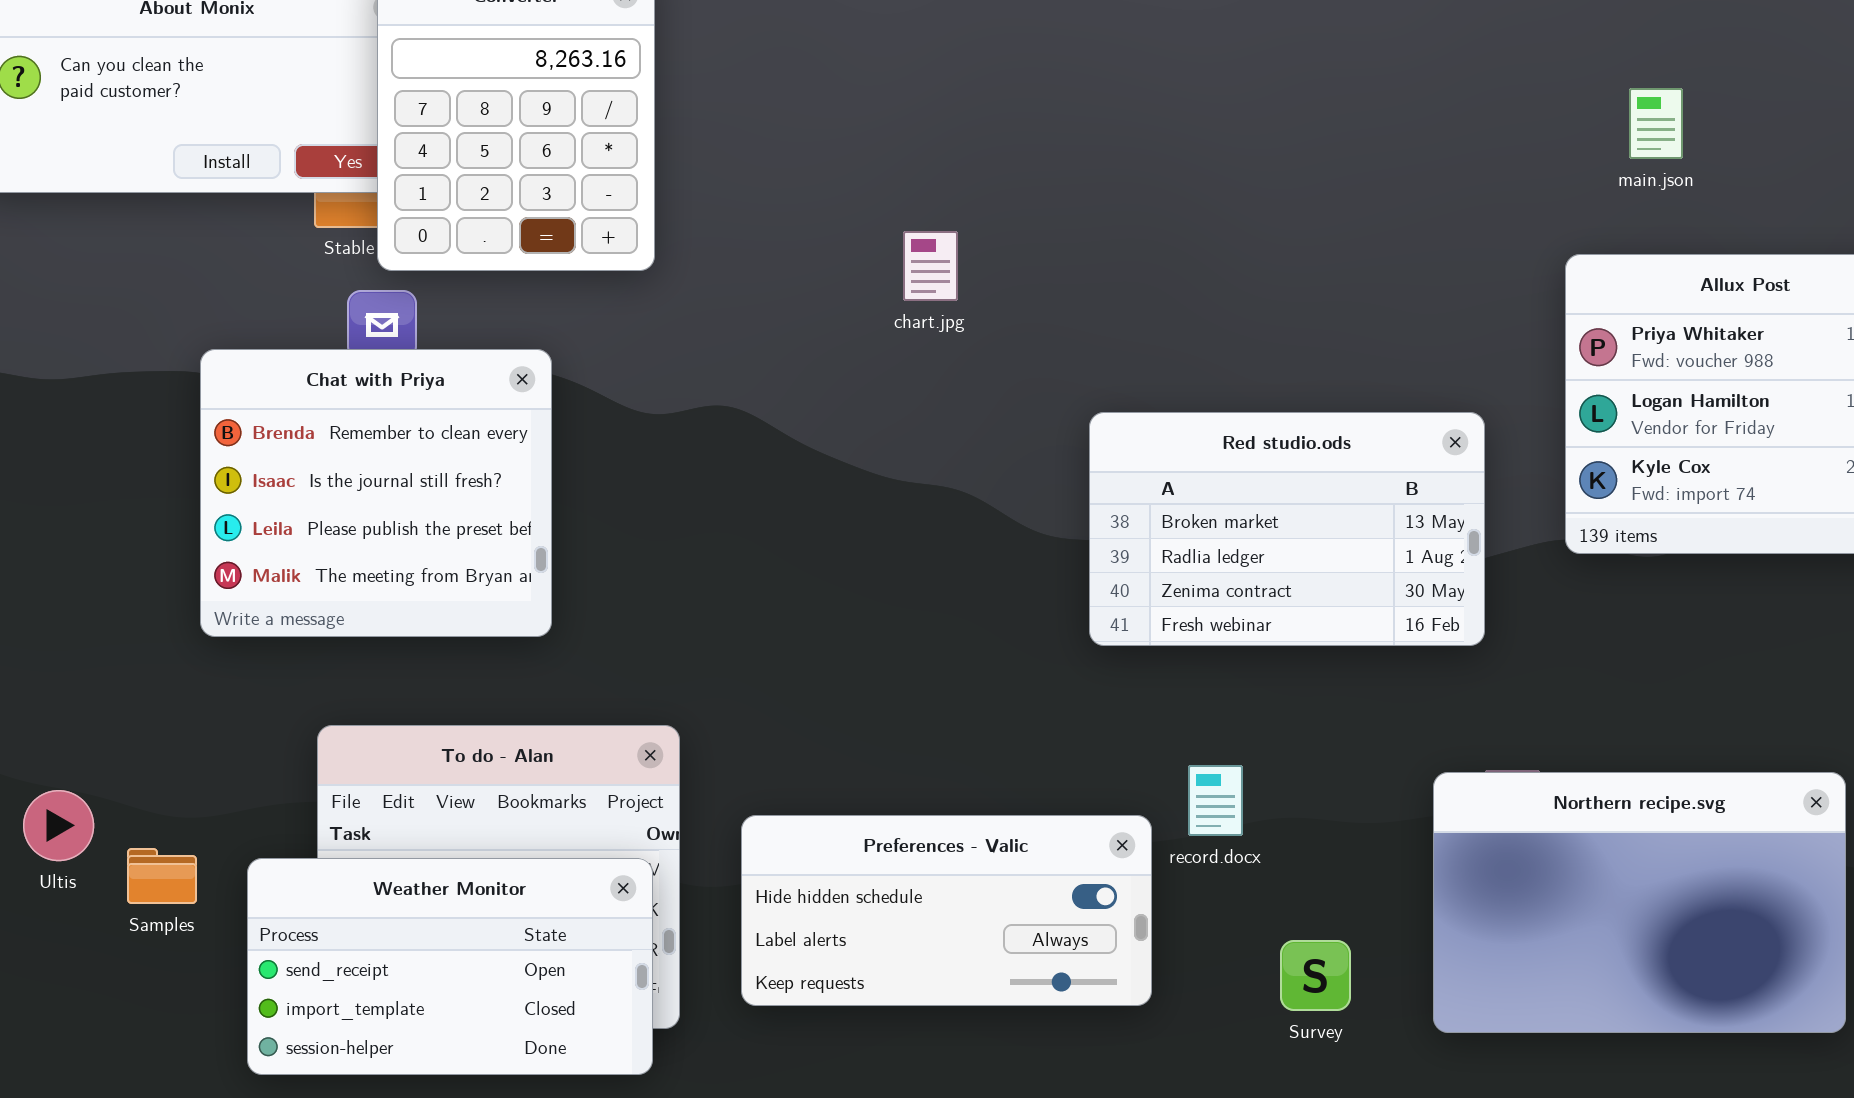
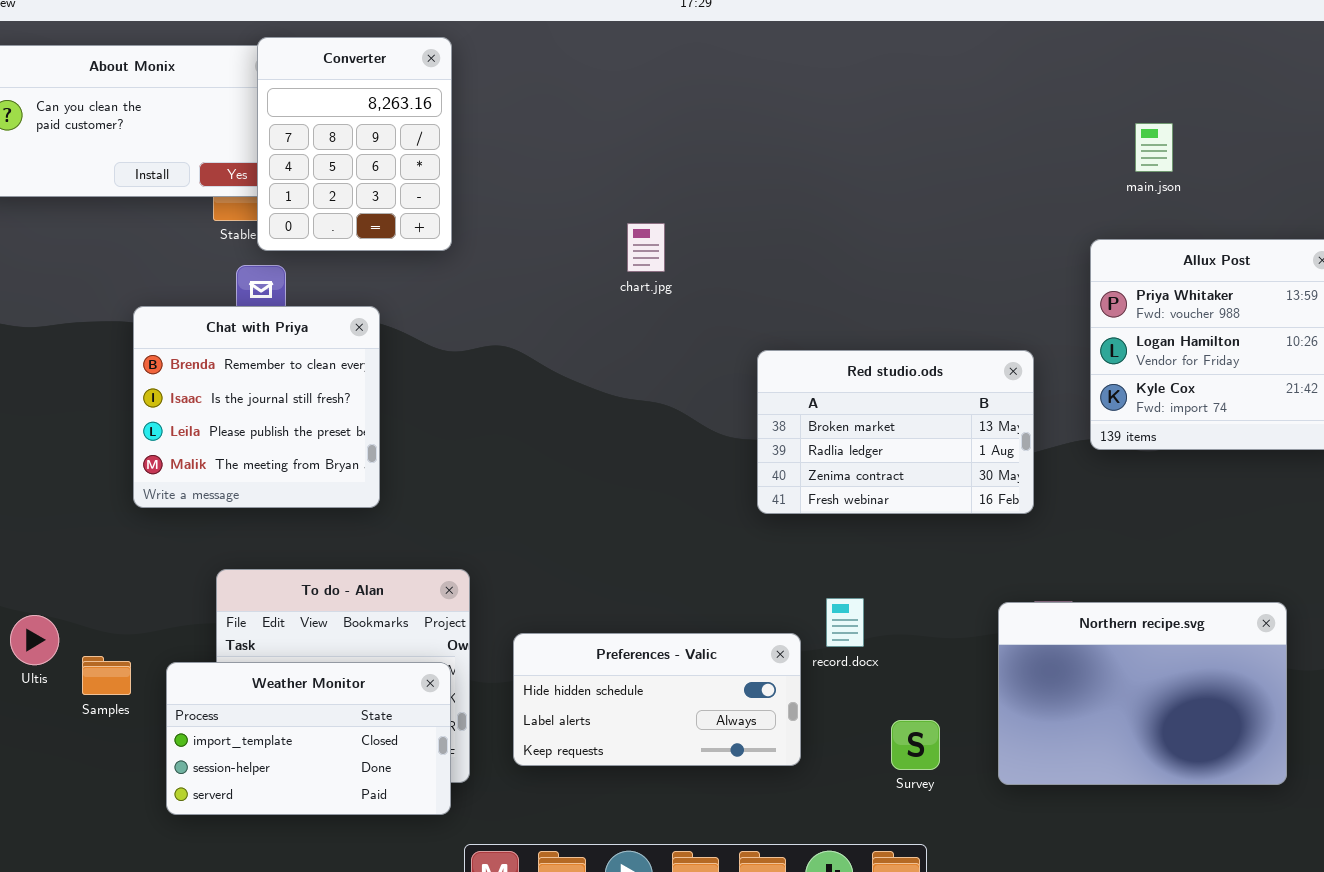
Weather Monitor: [247,858,653,1075] -> [166,662,451,815], scrolled down 1 row

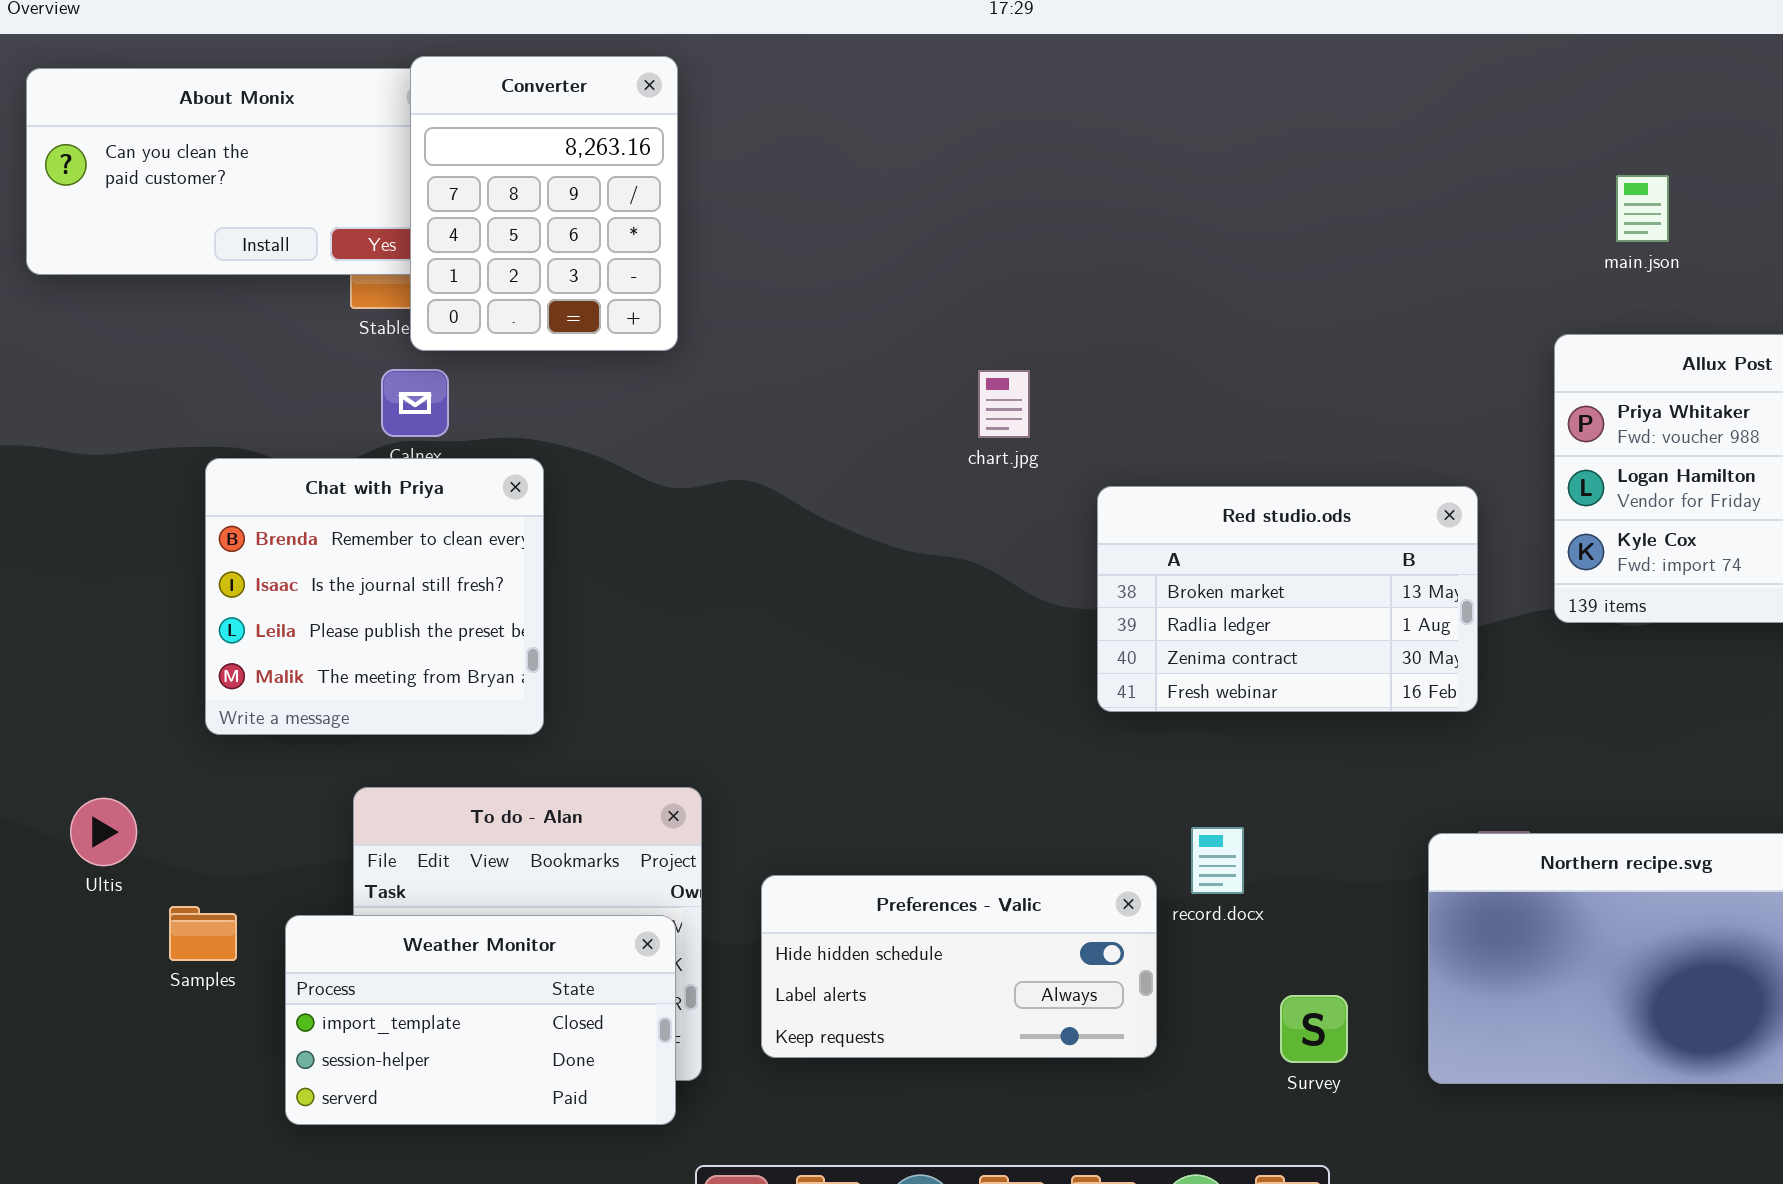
chart.jpg: [627,223,665,272] -> [978,370,1030,438], moved
Chat with Priya: [133,306,380,508] -> [205,458,544,735], moved
Ultis: [10,615,59,665] -> [70,798,137,866], moved

